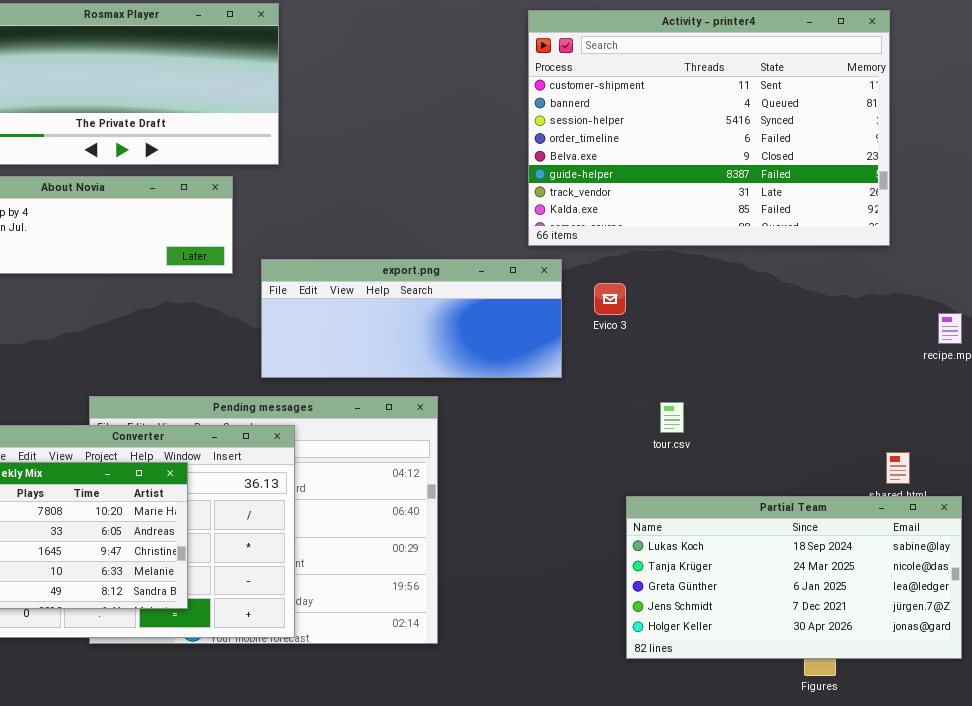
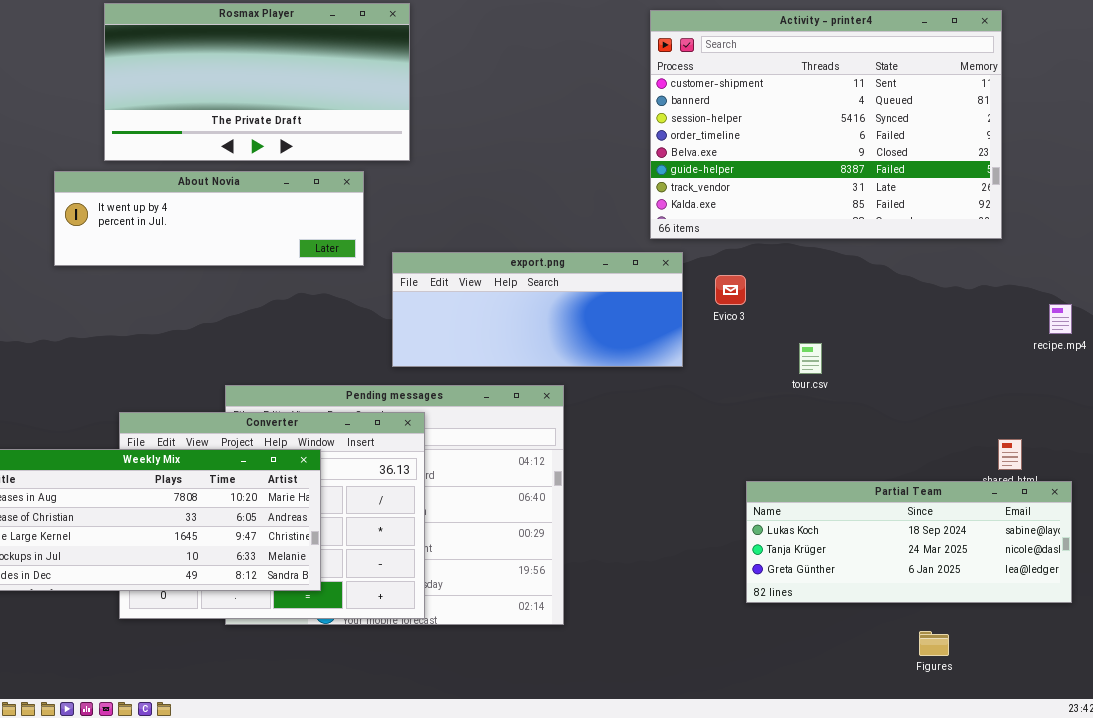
tour.csv: [660,402,684,433] -> [799,343,822,374], moved
Partial Team: [626,496,962,659] -> [746,481,1072,603], resized

